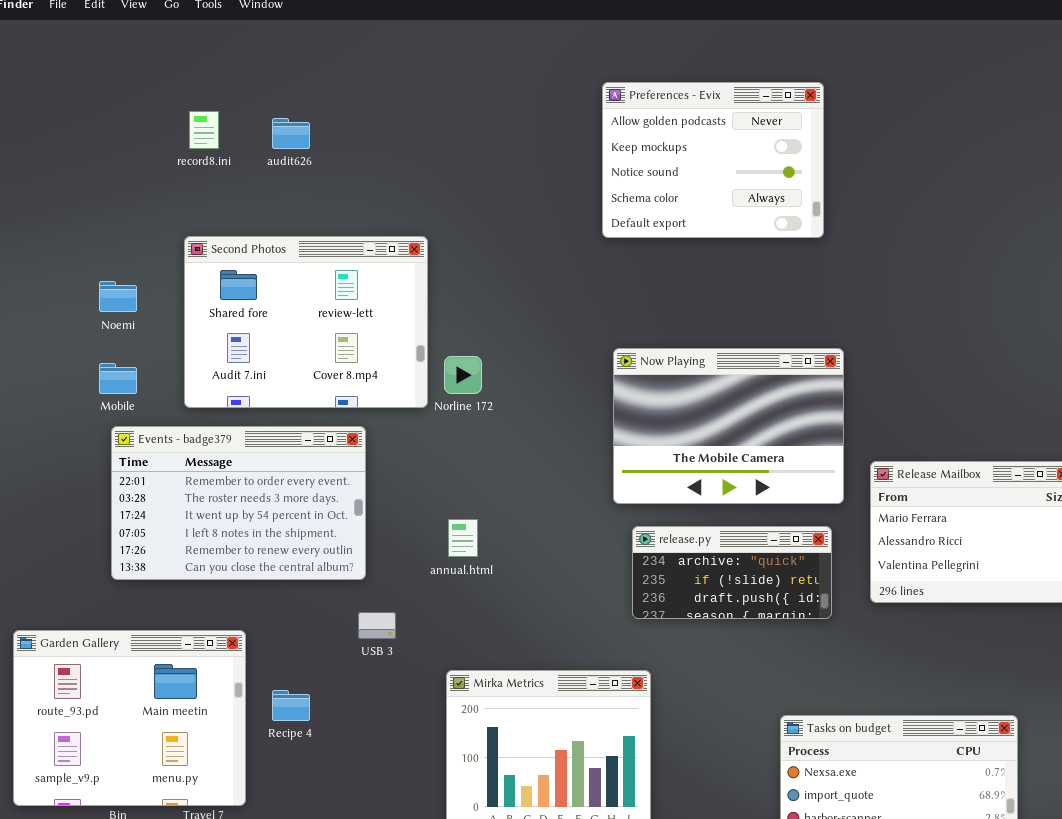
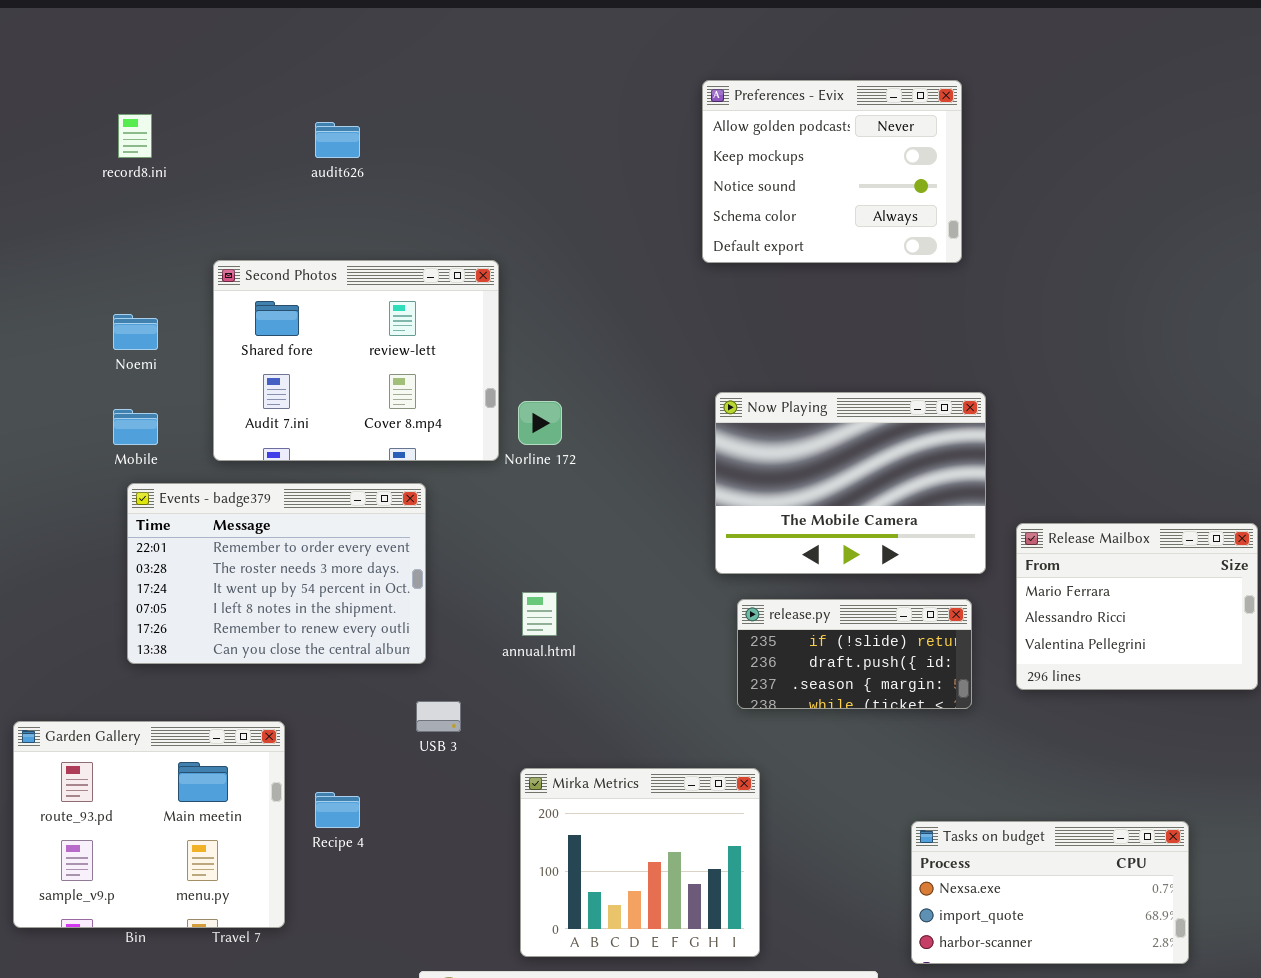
record8.ini: [189,111,219,149] -> [118,114,152,158], moved
release.py: [632,526,832,619] -> [737,599,972,709], scrolled down 1 row

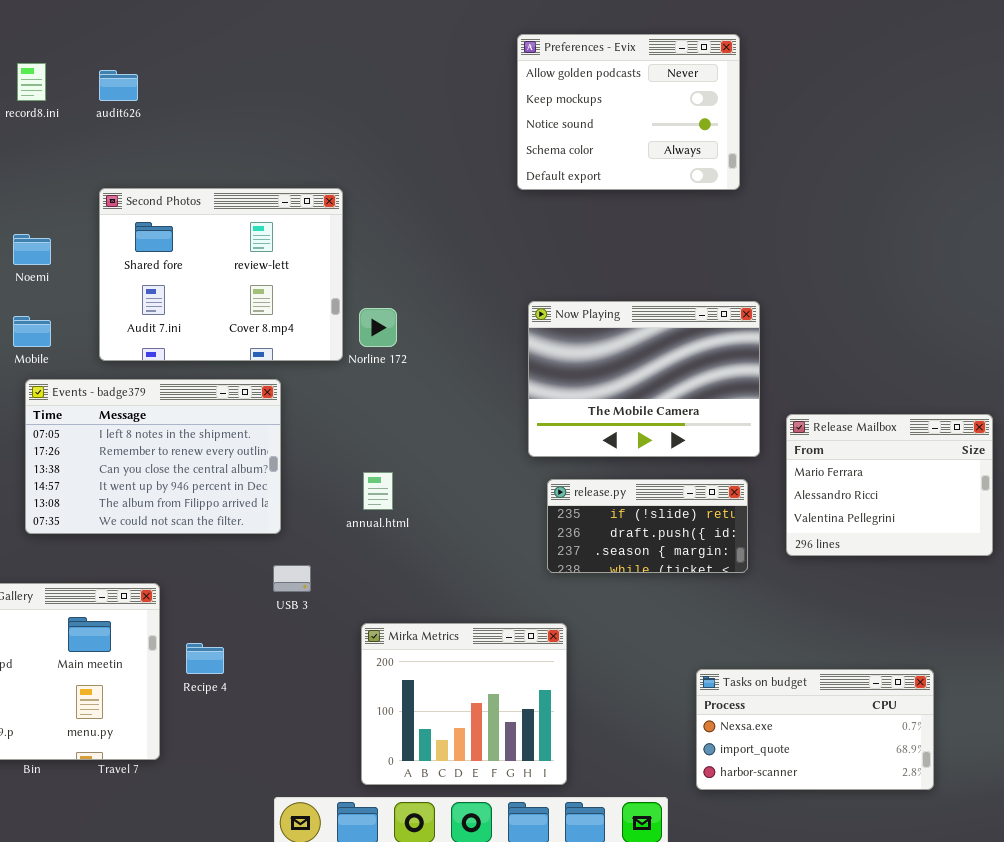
audit626: [315,122,360,158] -> [99,70,138,101], moved
Events - badge379: [127,483,426,664] -> [25,379,281,534], scrolled down 3 rows

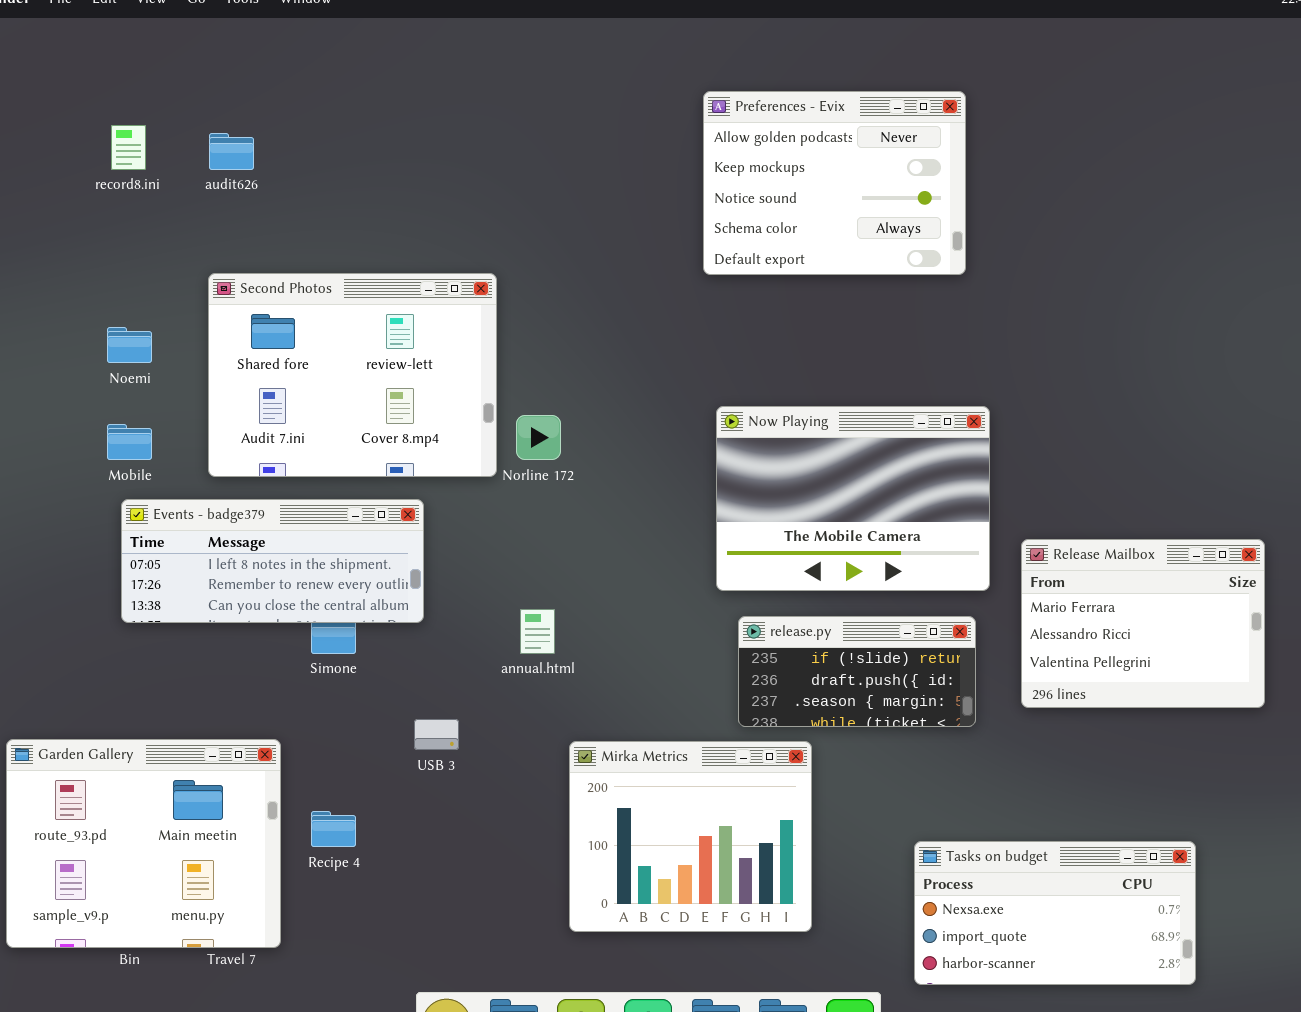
Events - badge379: [25,379,281,534] -> [121,499,424,623], resized
Mirka Metrics: [361,623,567,785] -> [569,741,812,932], moved

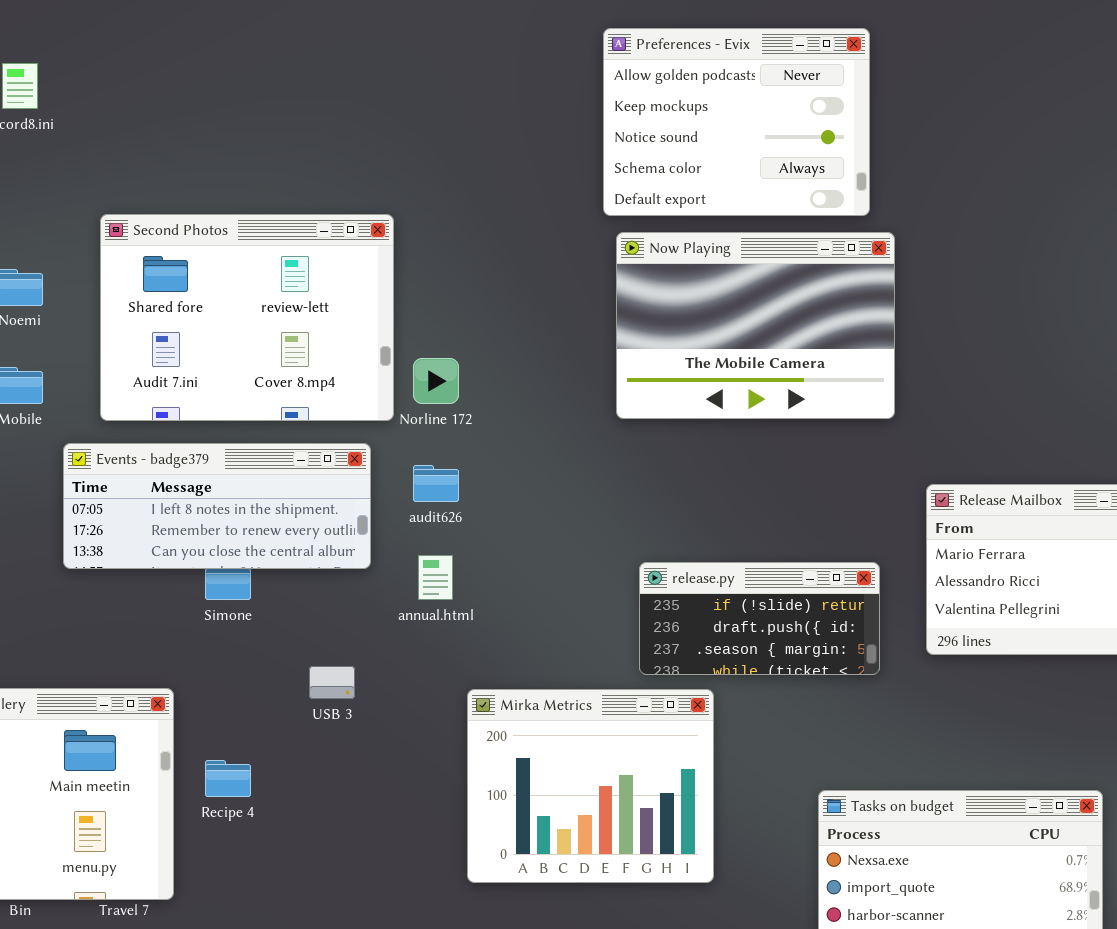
audit626: [209,133,254,170] -> [413,465,459,502], moved
Now Playing: [716,406,990,591] -> [616,232,895,419], moved
Events - badge379: [121,499,424,623] -> [63,443,371,569], moved

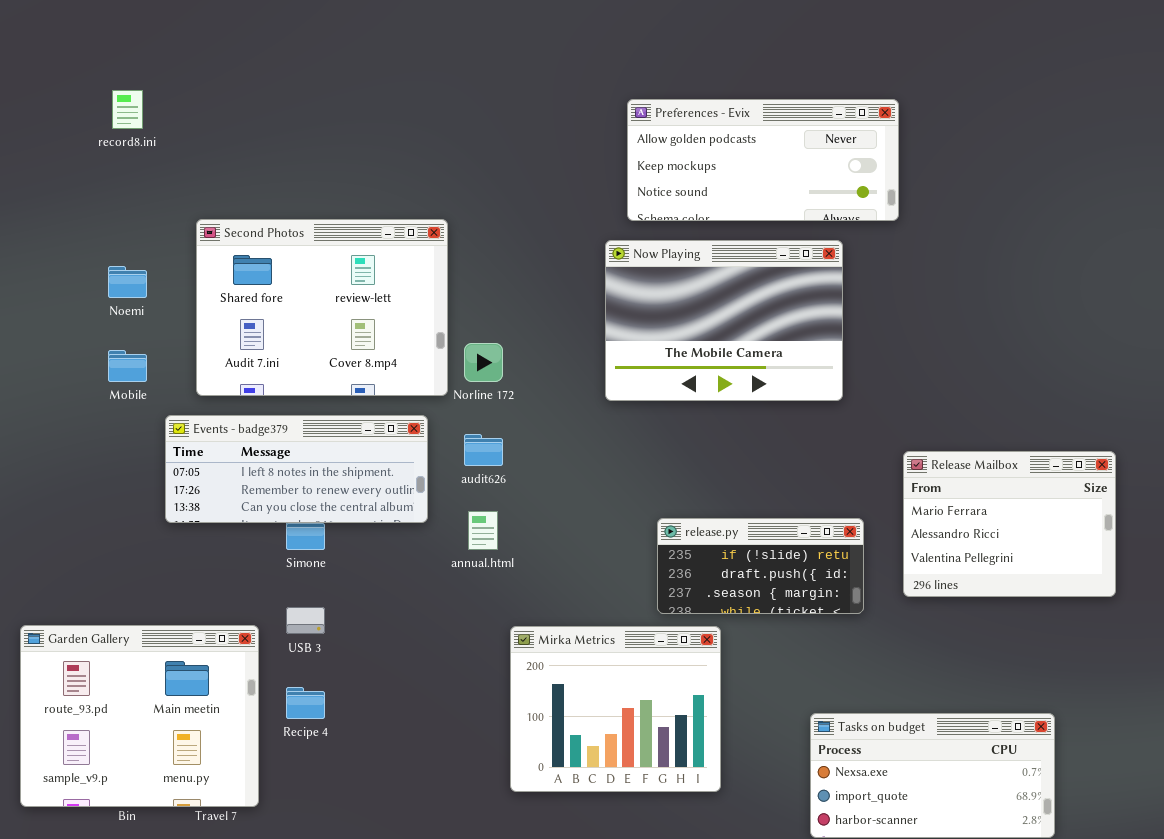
Preferences - Evix: [603,28,870,216] -> [627,99,899,221], resized
Now Playing: [616,232,895,419] -> [605,240,843,401], moved
USB 3: [309,666,355,699] -> [286,607,325,634], moved

